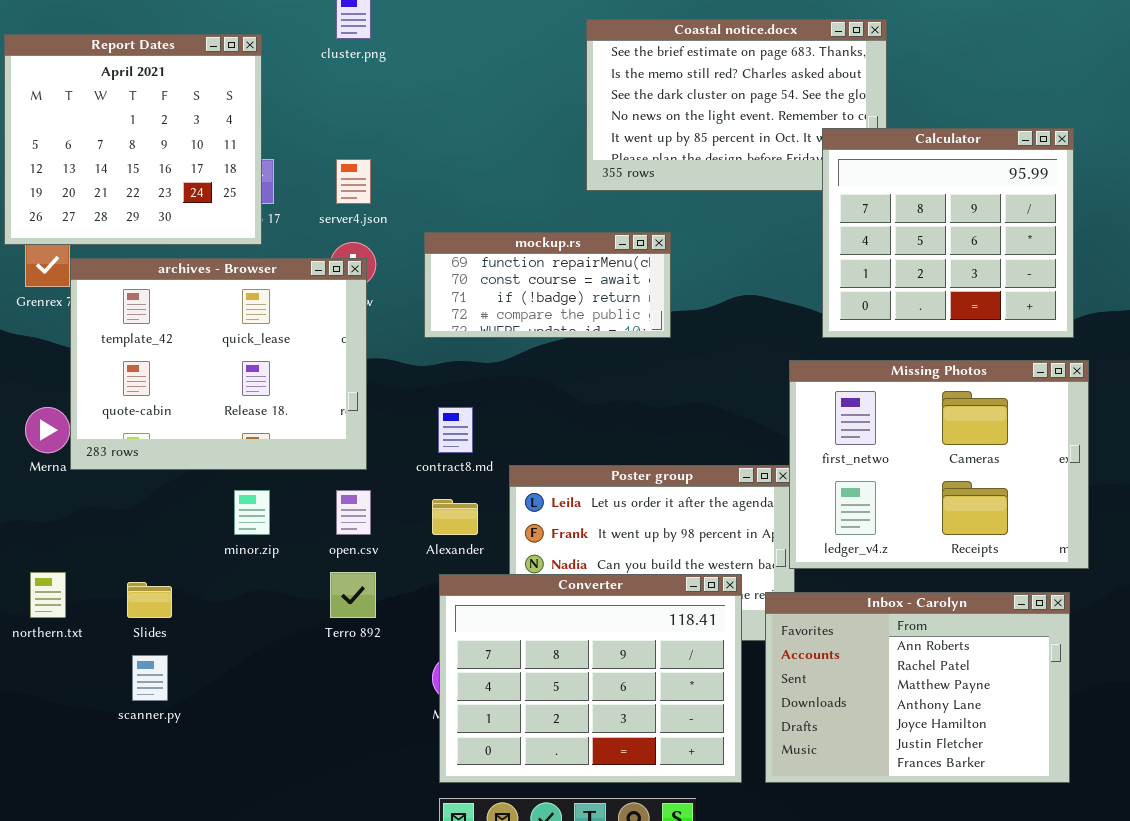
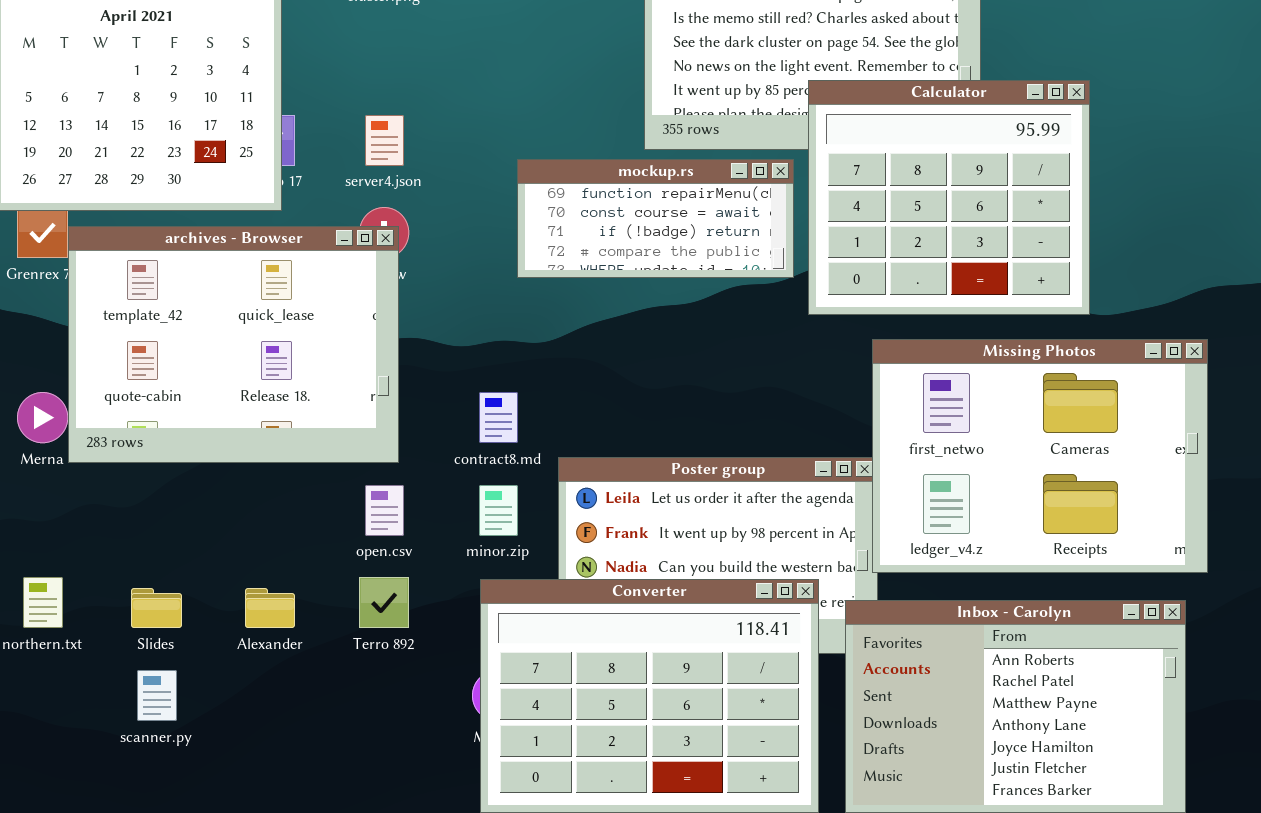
Calculator: [822,128,1074,338] -> [808,80,1090,315], moved
mockup.rs: [424,232,671,338] -> [517,159,794,278], moved
minor.zip: [234,490,270,535] -> [479,485,518,536], moved
Alexander: [432,499,478,535] -> [245,588,295,628], moved

